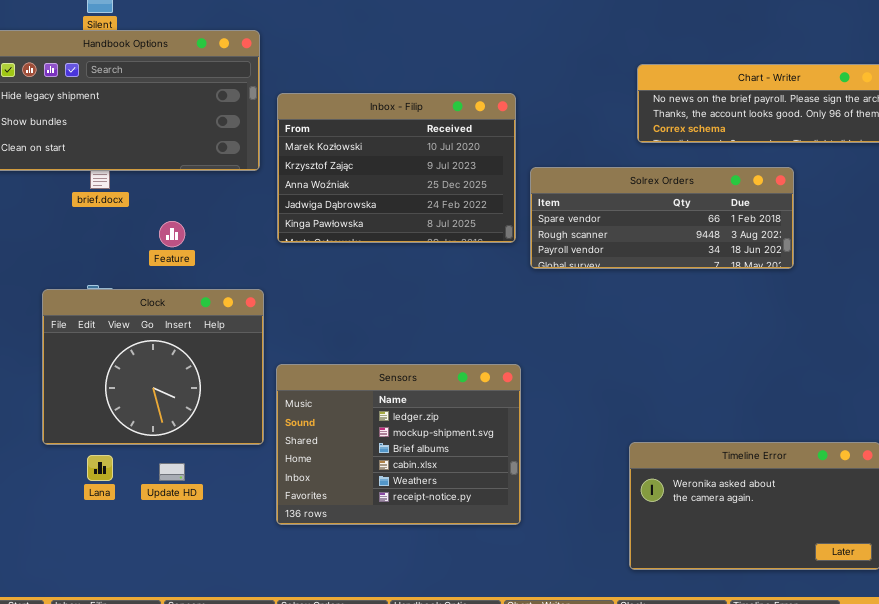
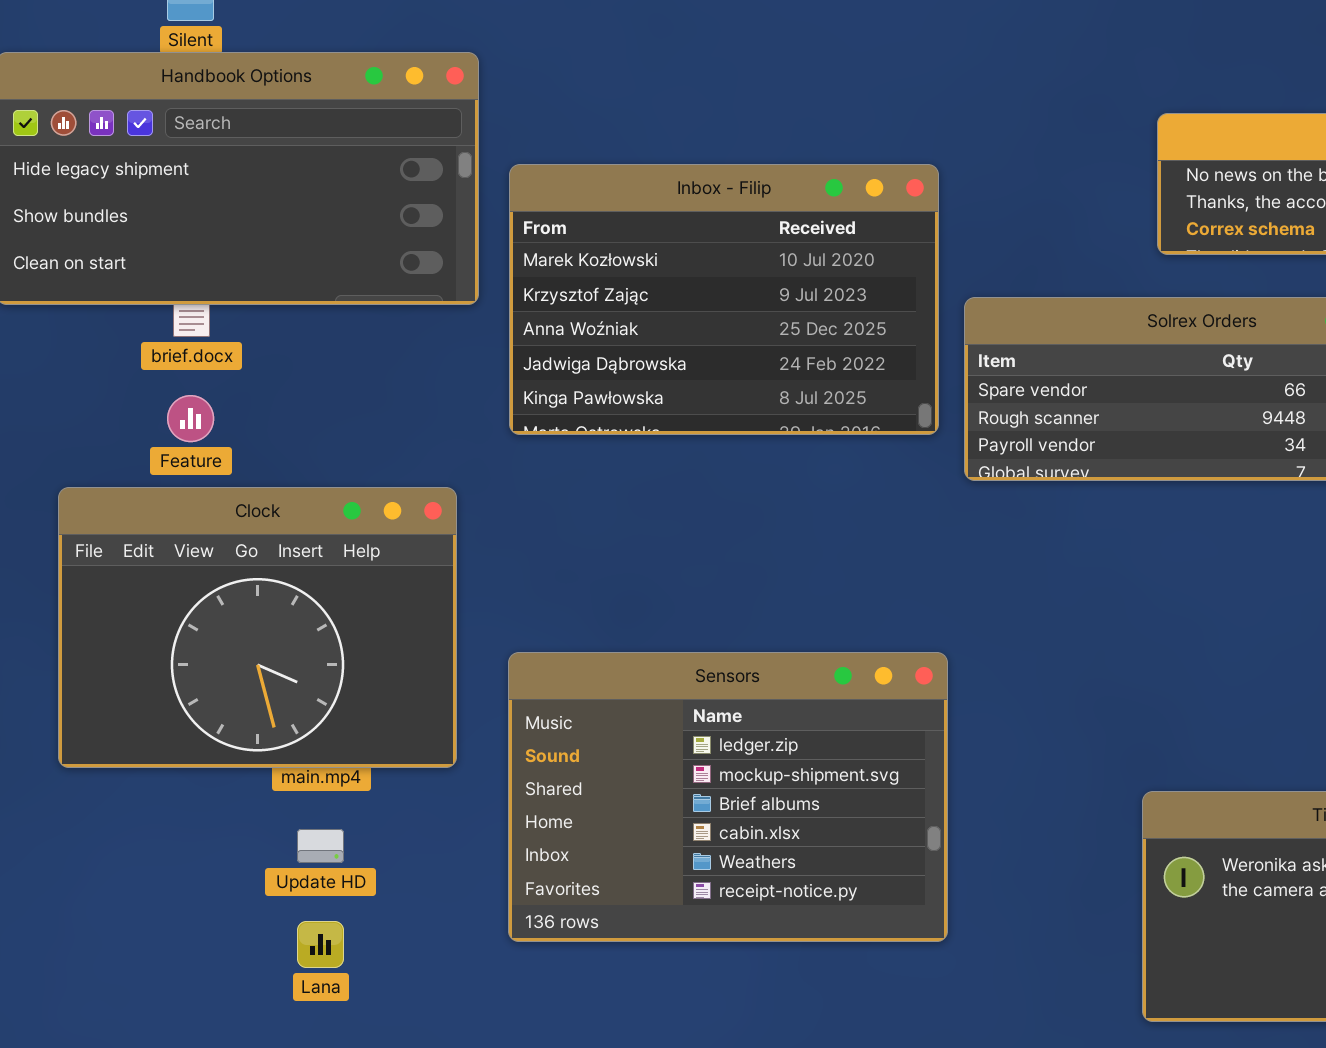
Feature: [159,221,185,247] -> [167,395,214,442], moved
Clock: [42,289,264,445] -> [58,487,457,768], moved
Lana: [87,455,113,481] -> [297,921,344,968], moved

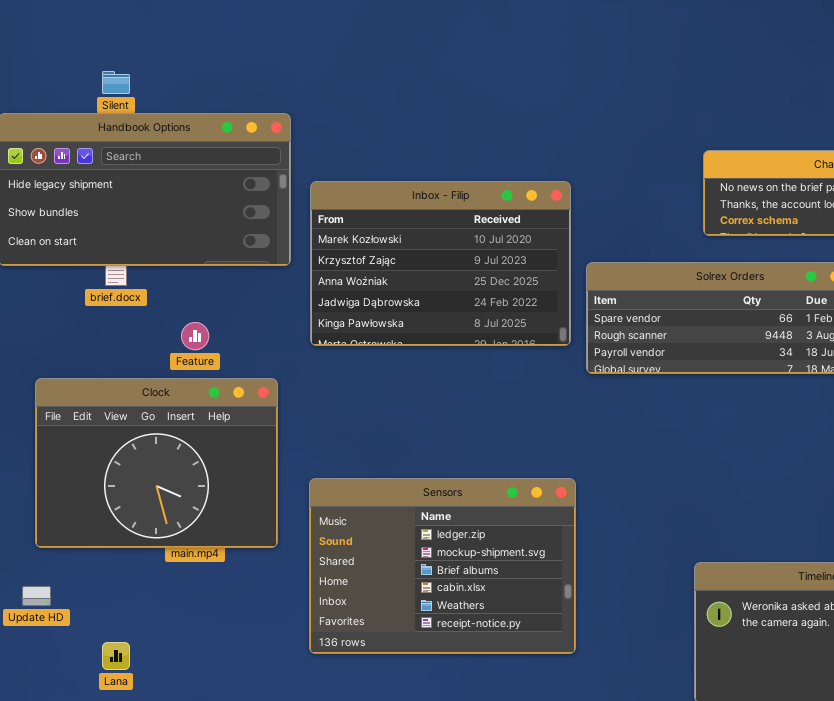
Feature: [167,395,214,442] -> [181,322,209,350], moved
Update HD: [297,829,344,863] -> [22,586,51,606], moved
Lana: [297,921,344,968] -> [102,642,130,670], moved

